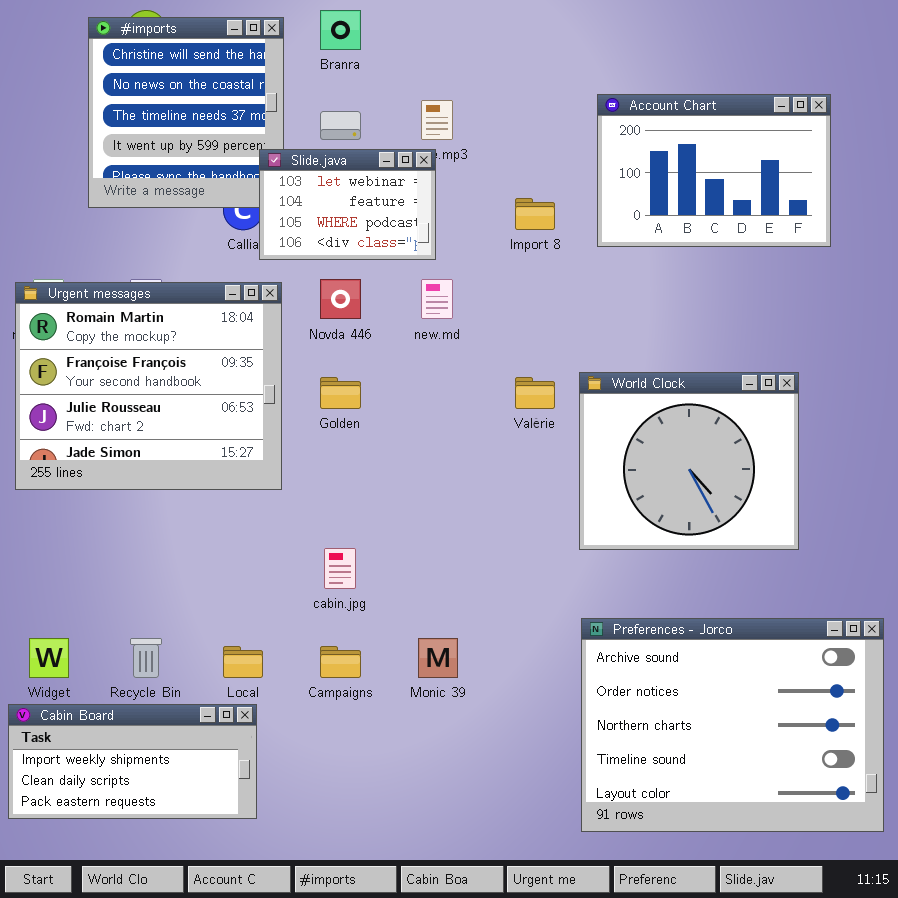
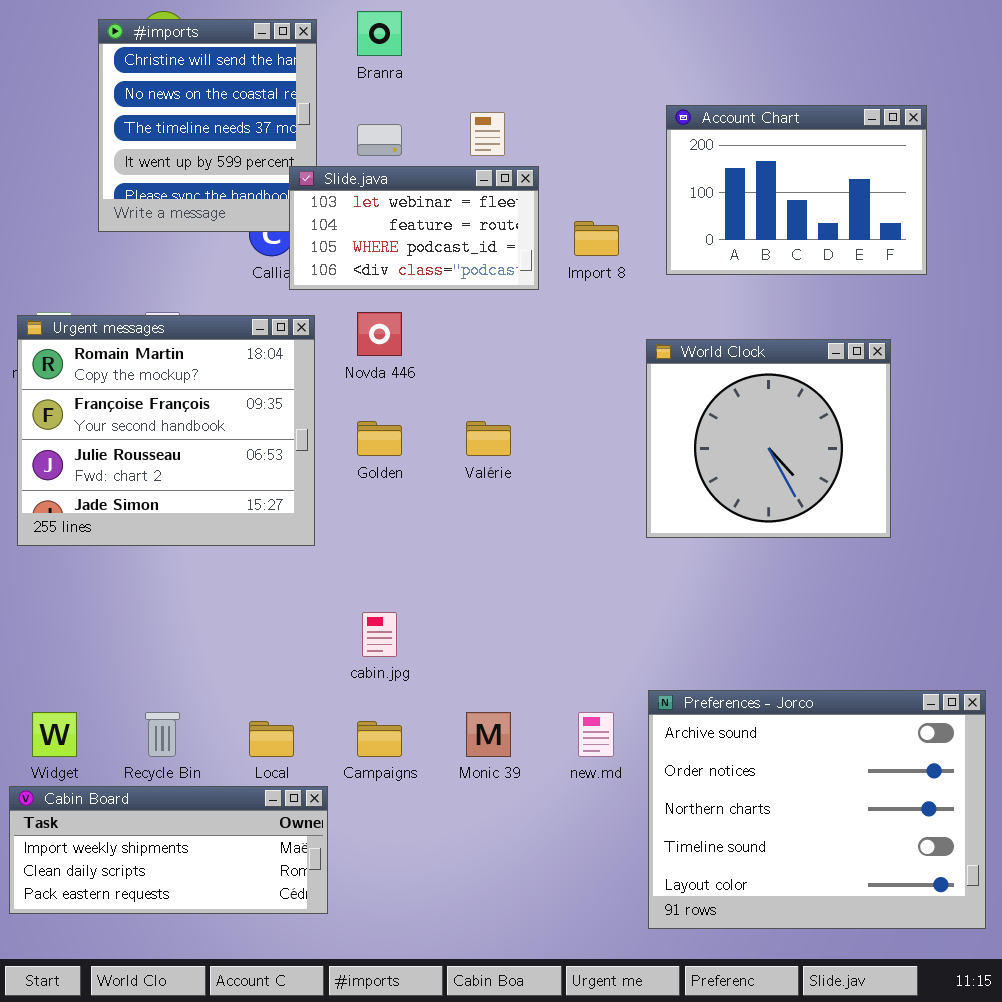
Slide.java: [259,149,436,260] -> [289,166,539,290], resized
new.md: [421,279,453,319] -> [578,712,614,757], moved
World Clock: [579,372,799,550] -> [646,339,891,538], moved
Valérie: [515,377,555,409] -> [466,421,511,456], moved
Cabin Board: [8,704,257,819] -> [9,786,328,914], resized

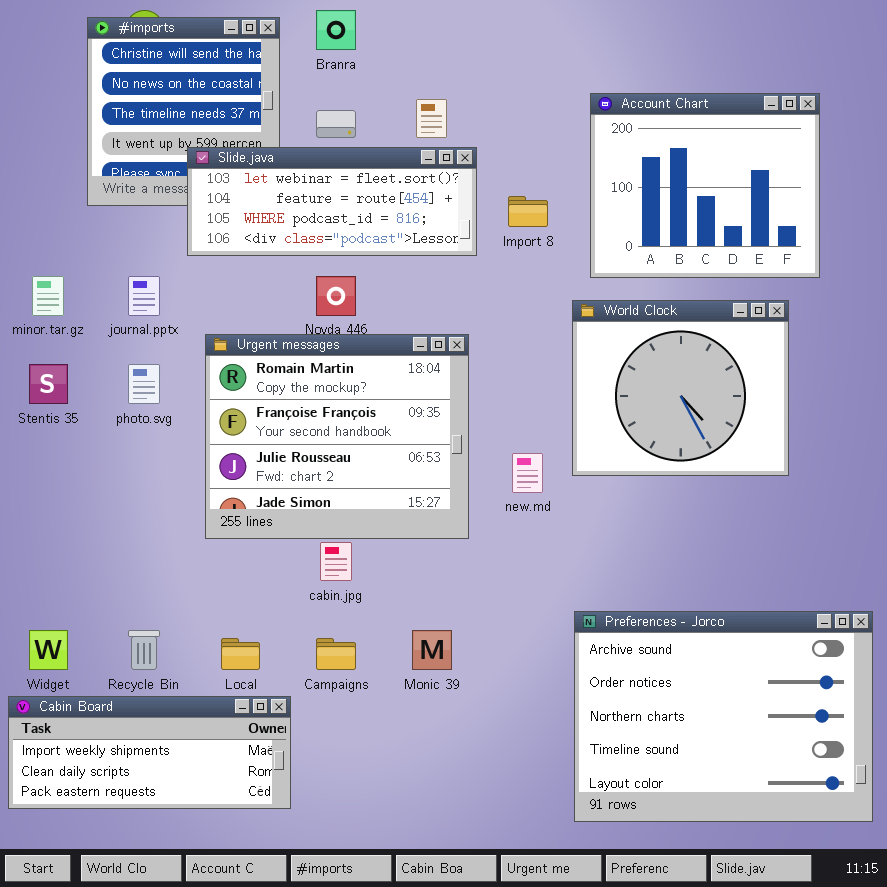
Account Chart: [666,105,927,275] -> [590,93,820,278], resized
Slide.java: [289,166,539,290] -> [187,147,477,256], resized
Urgent messages: [17,315,315,546] -> [205,334,469,539], moved
new.md: [578,712,614,757] -> [512,453,543,493], moved

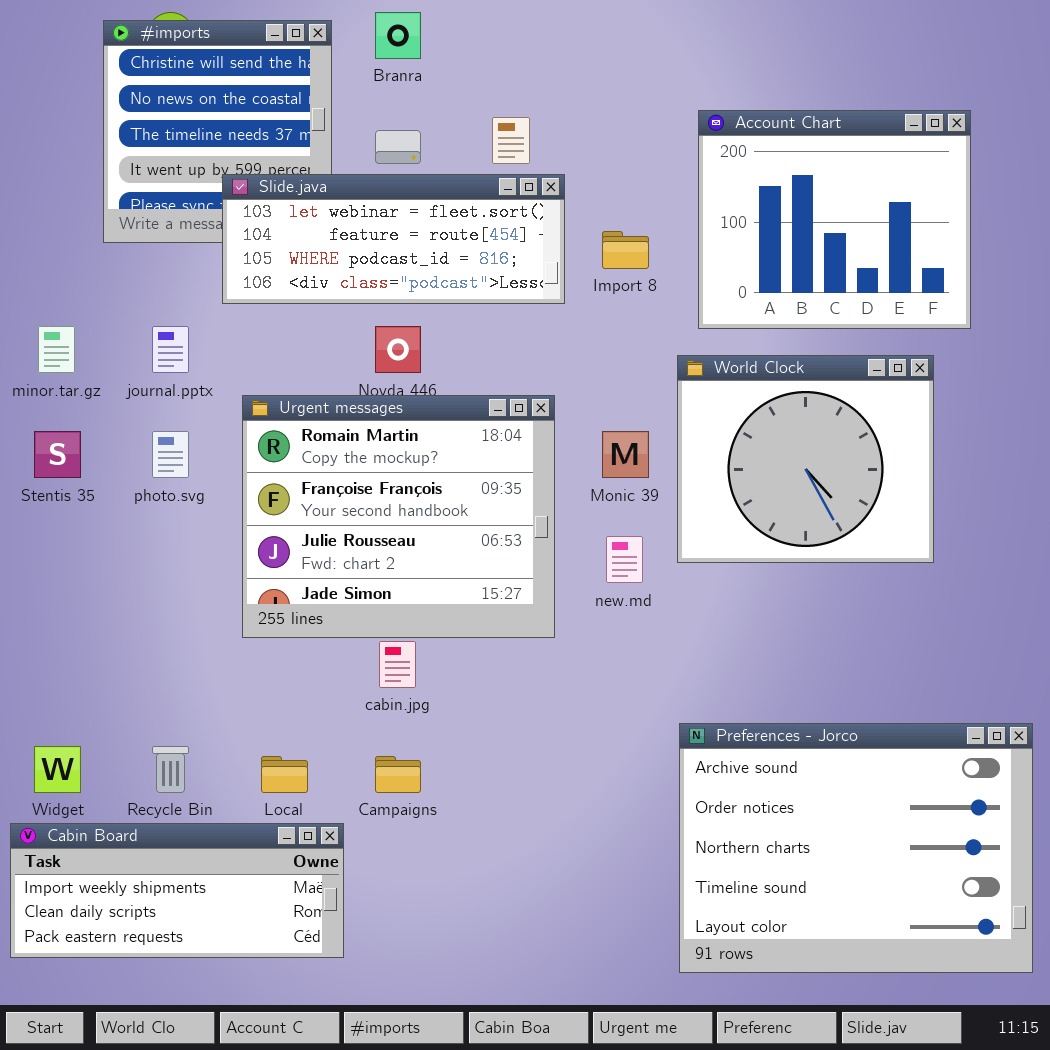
Monic 39: [412,630,452,670] -> [602,431,649,478], moved

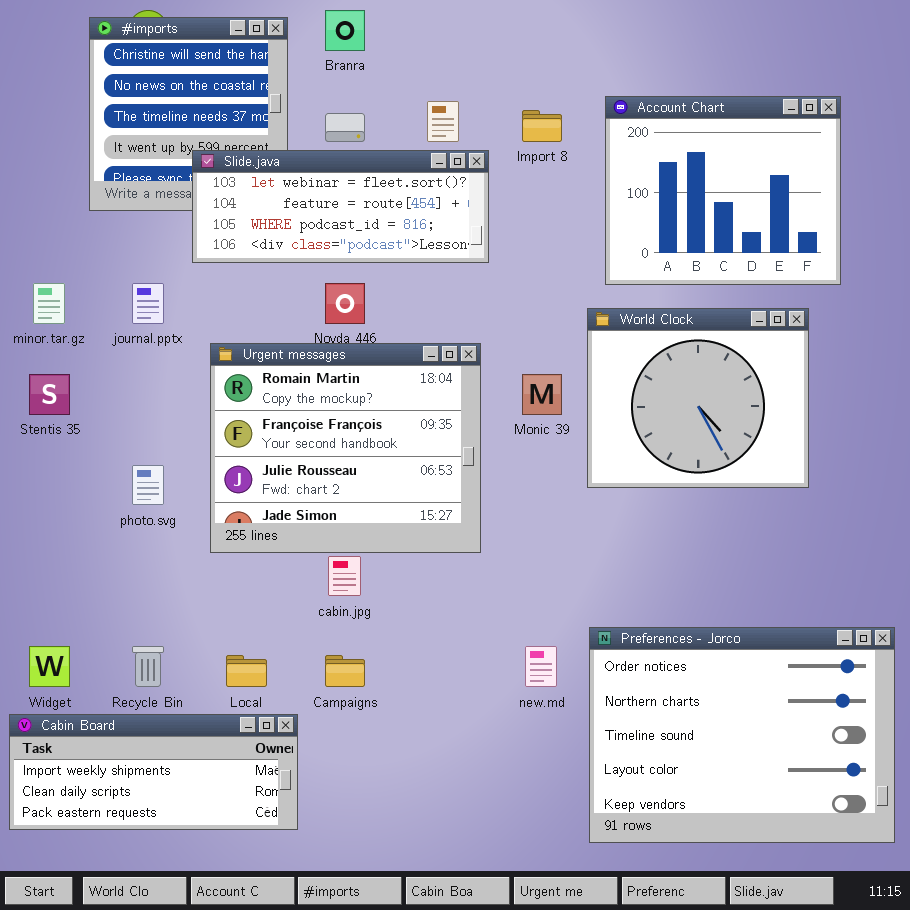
Import 8: [602,231,649,269] -> [522,110,562,142], moved
photo.svg: [152,431,189,478] -> [132,465,164,505], moved
new.md: [606,536,643,583] -> [525,646,557,687], moved
Preferences - Jorco: [679,723,1033,973] -> [589,627,895,843], scrolled down 1 row

